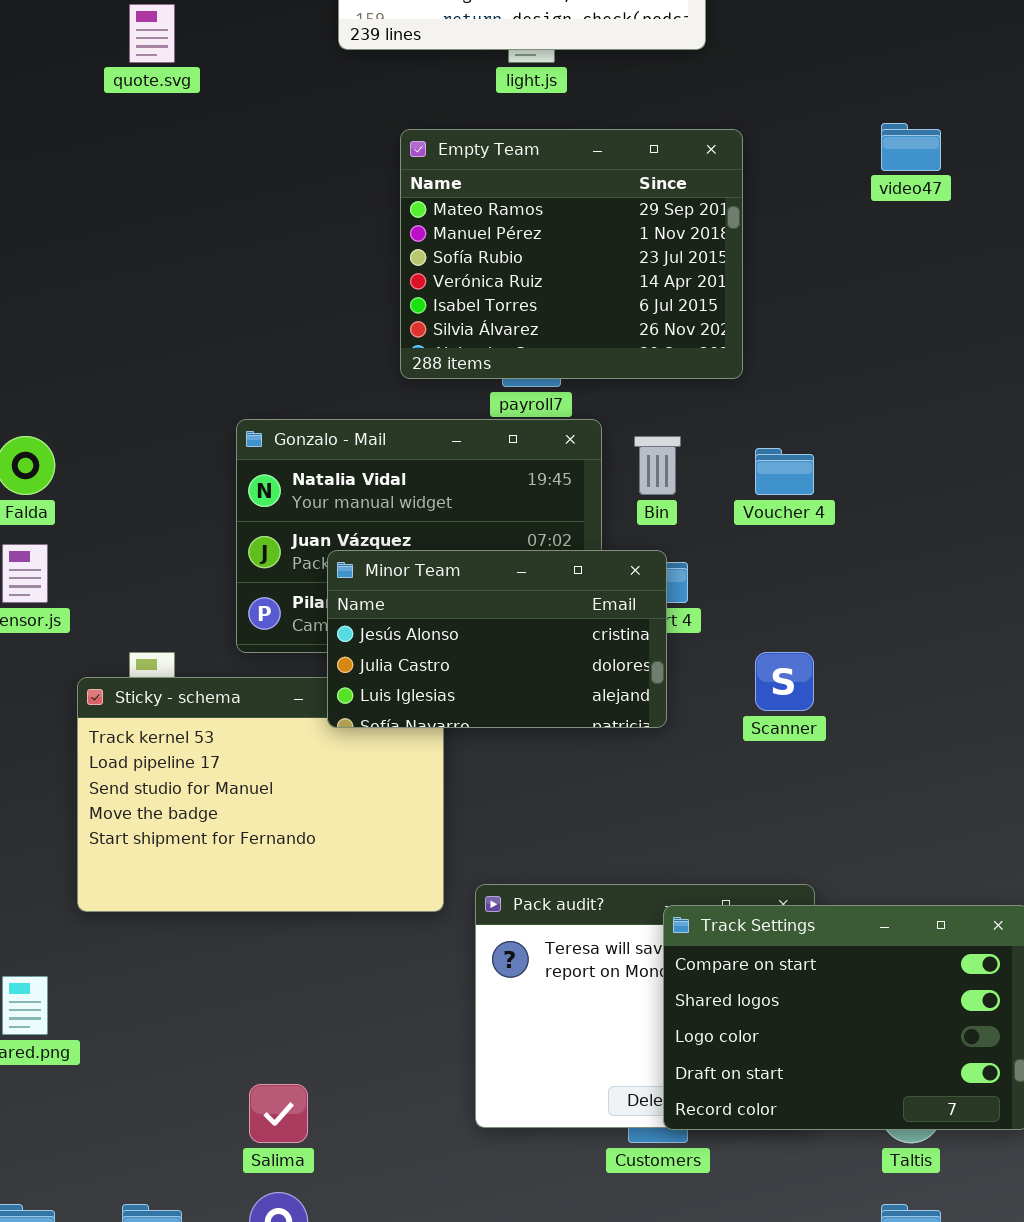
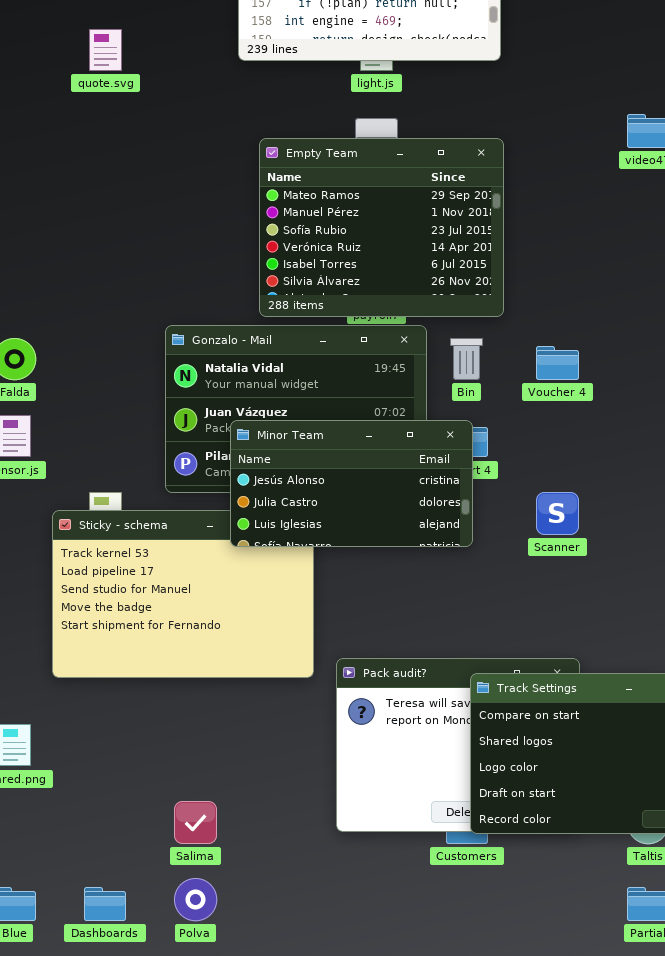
Empty Team: [400,129,743,379] -> [259,138,504,317], moved

